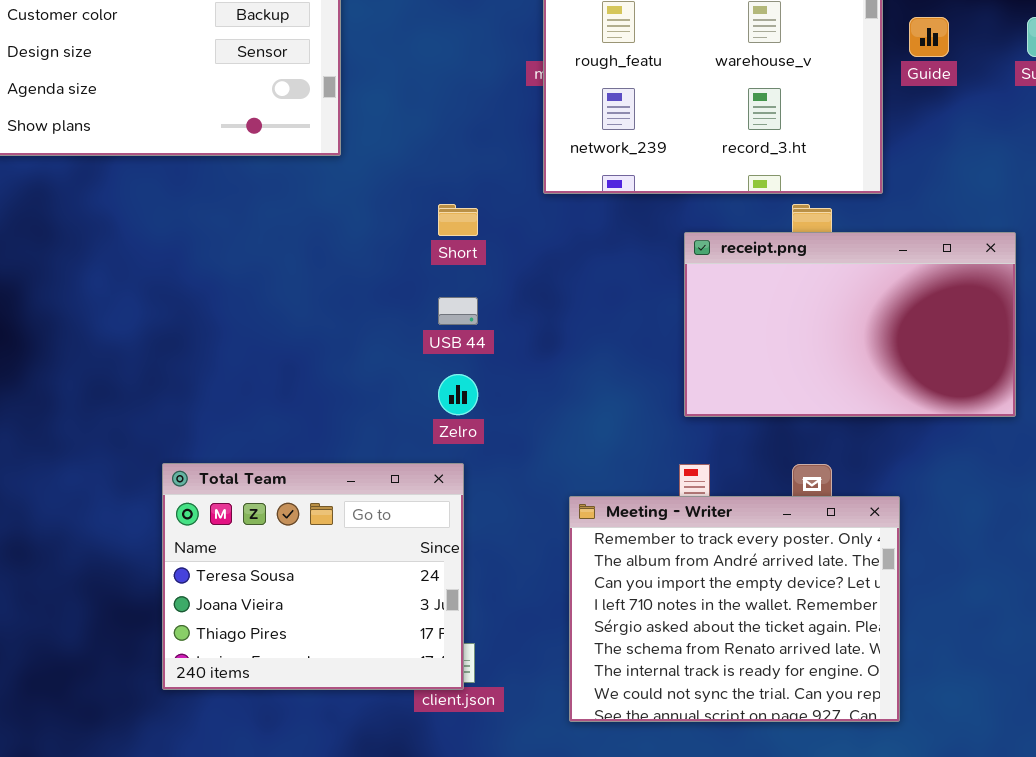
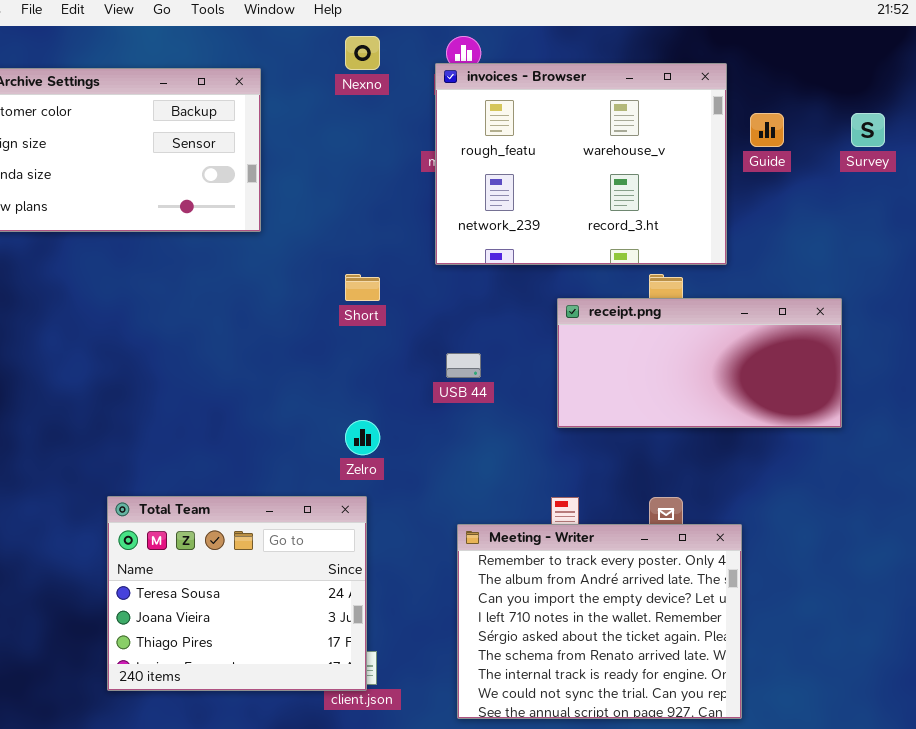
receipt.png: [684,232,1016,417] -> [557,298,842,428], resized
USB 44: [438,297,478,325] -> [446,353,481,378], moved

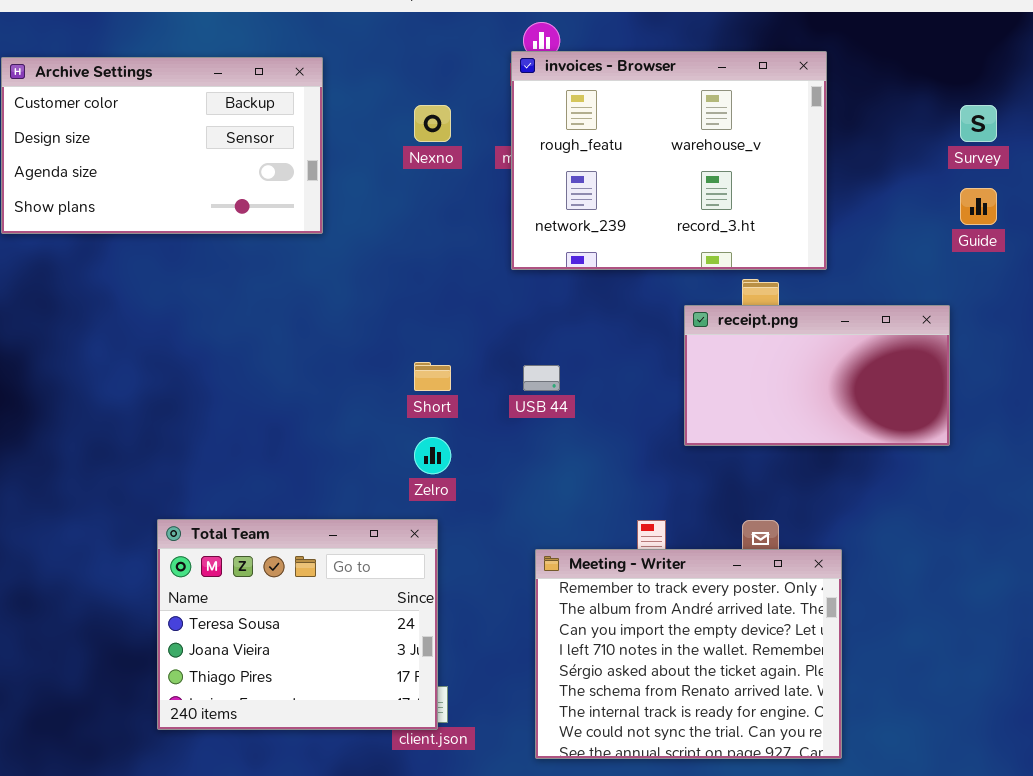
Nexno: [345,36,380,70] -> [414,105,451,142], moved
Guide: [750,113,784,147] -> [960,188,997,225], moved
Short: [345,274,380,301] -> [414,362,451,391], moved
receipt.png: [557,298,842,428] -> [684,305,950,446], resized

